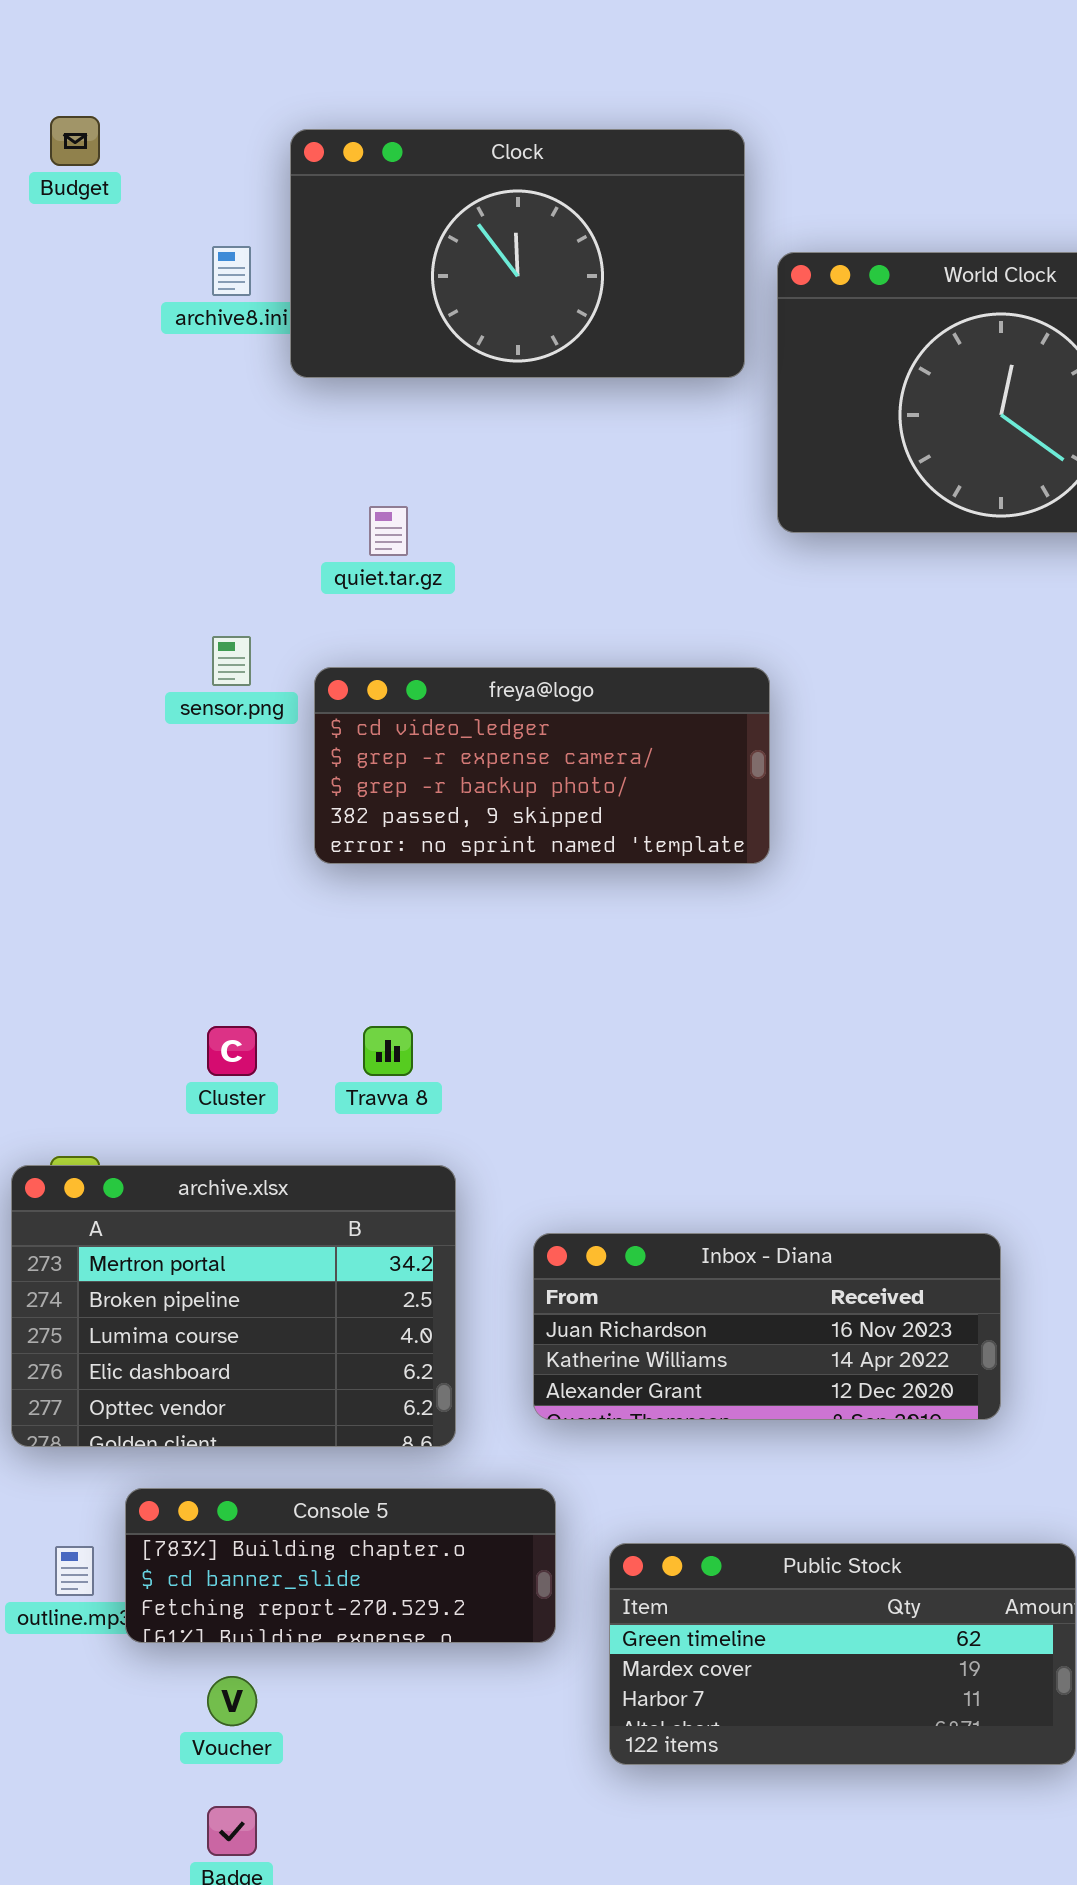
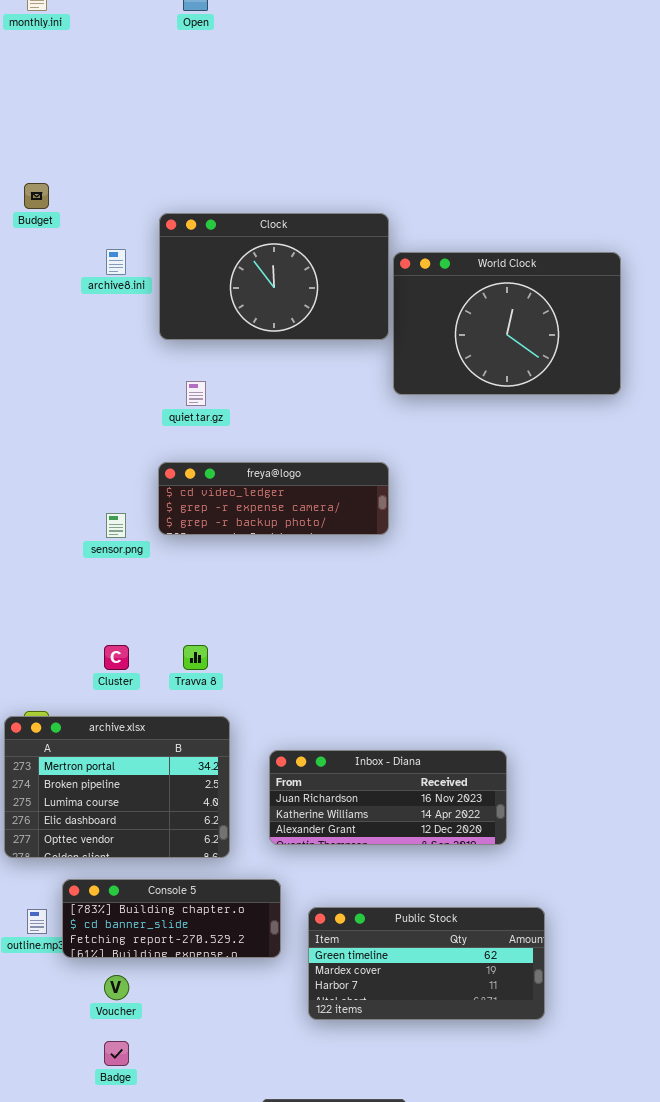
Clock: [290,129,745,378] -> [159,213,389,340], moved
sensor.png: [212,636,251,686] -> [106,513,126,538], moved
freya@logo: [314,667,770,864] -> [158,462,389,535], resized

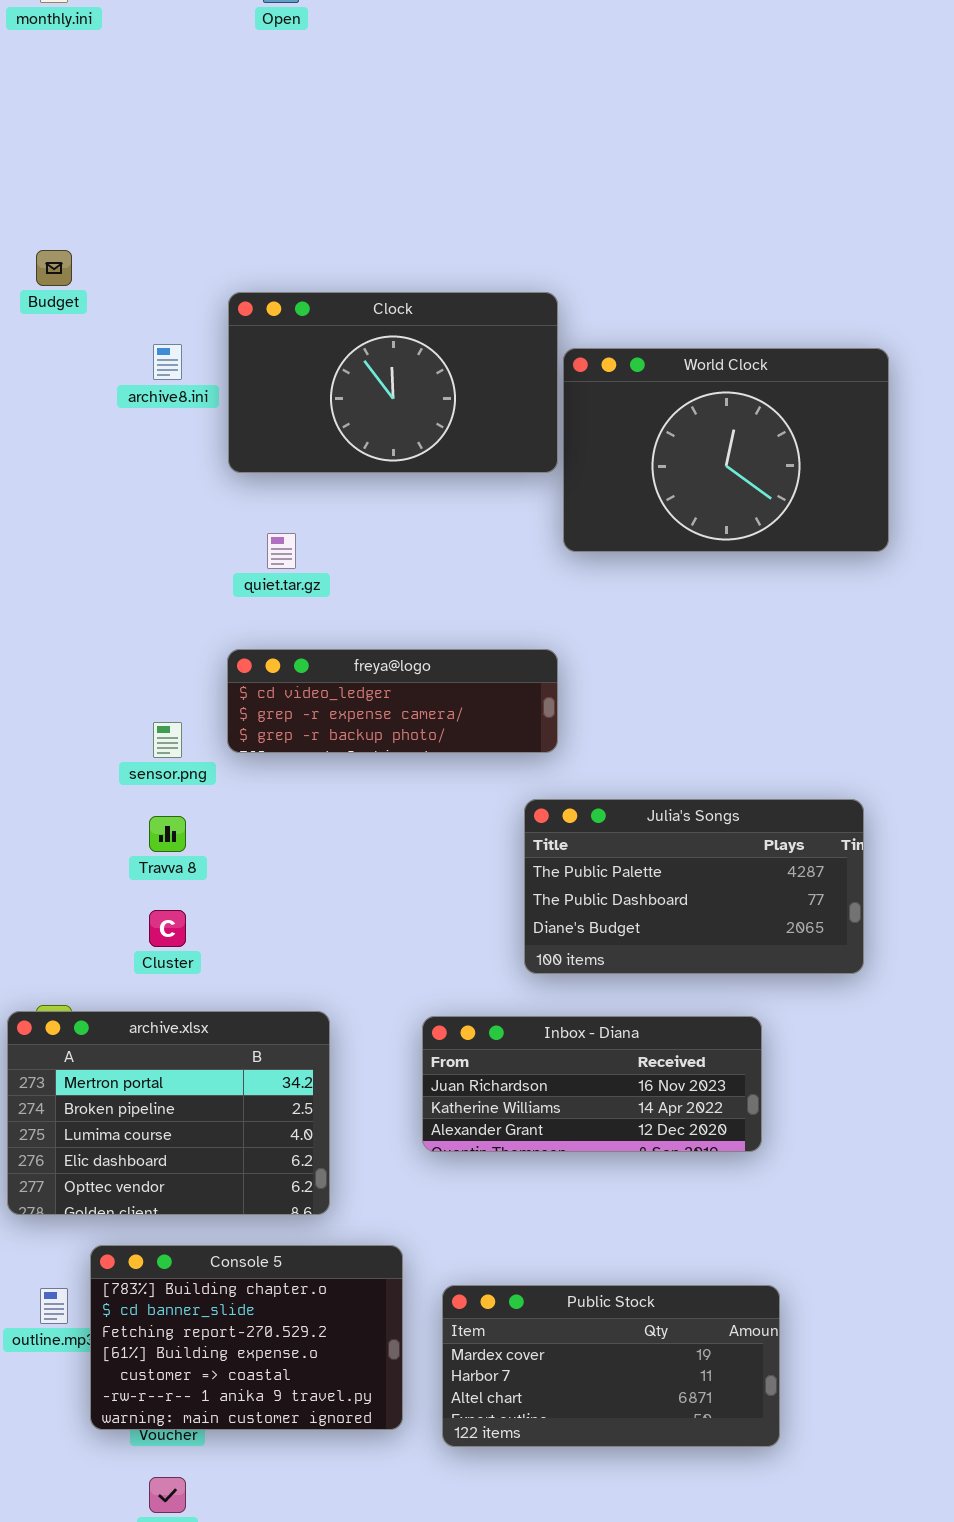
Julia's Songs: none -> [524,799,864,974], opened
Travva 8: [183,645,208,670] -> [149,816,186,852], moved
Inbox - Diana: [269,750,507,845] -> [422,1016,762,1152], moved
Console 5: [62,879,281,958] -> [90,1245,403,1430], resized
Public Stock: [308,907,545,1020] -> [442,1285,780,1447], scrolled down 1 row

